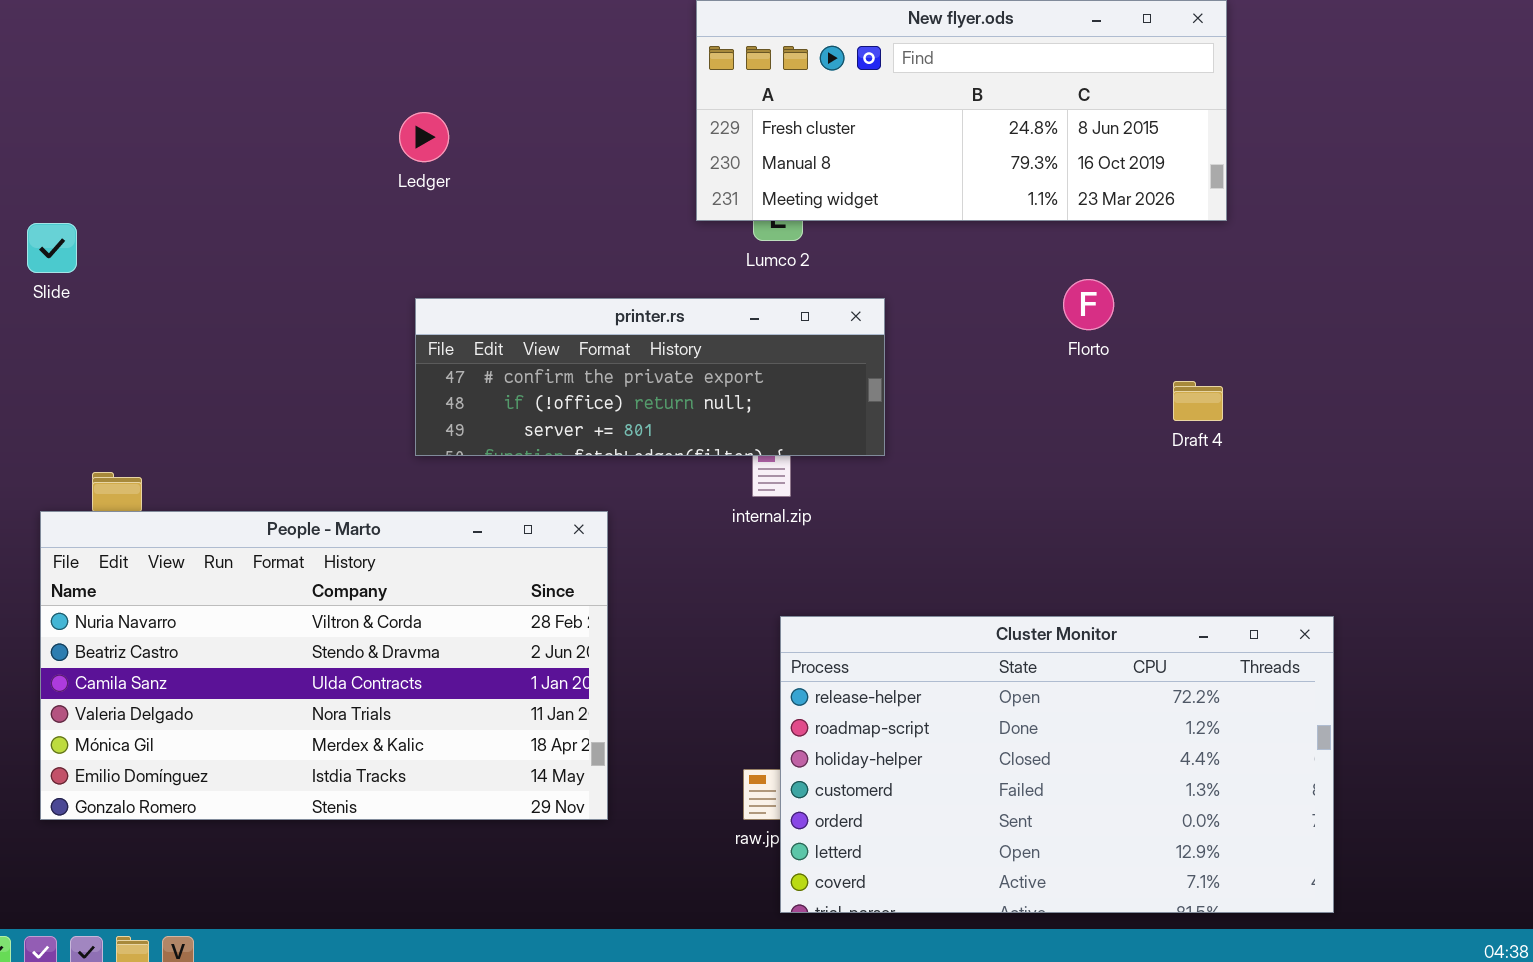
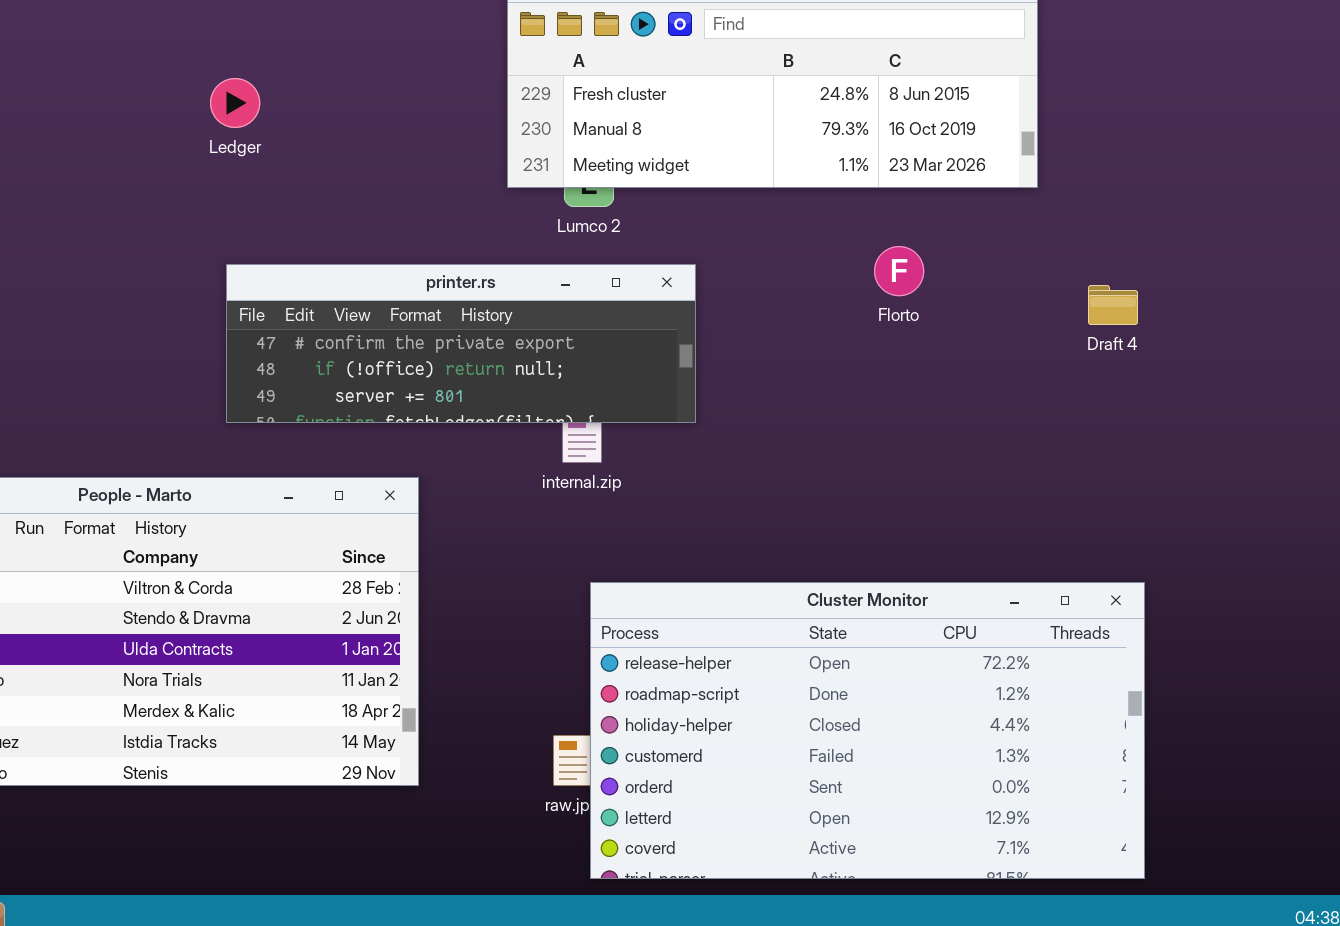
Draft 4: [1173,381,1223,421] -> [1088,285,1138,325], moved

